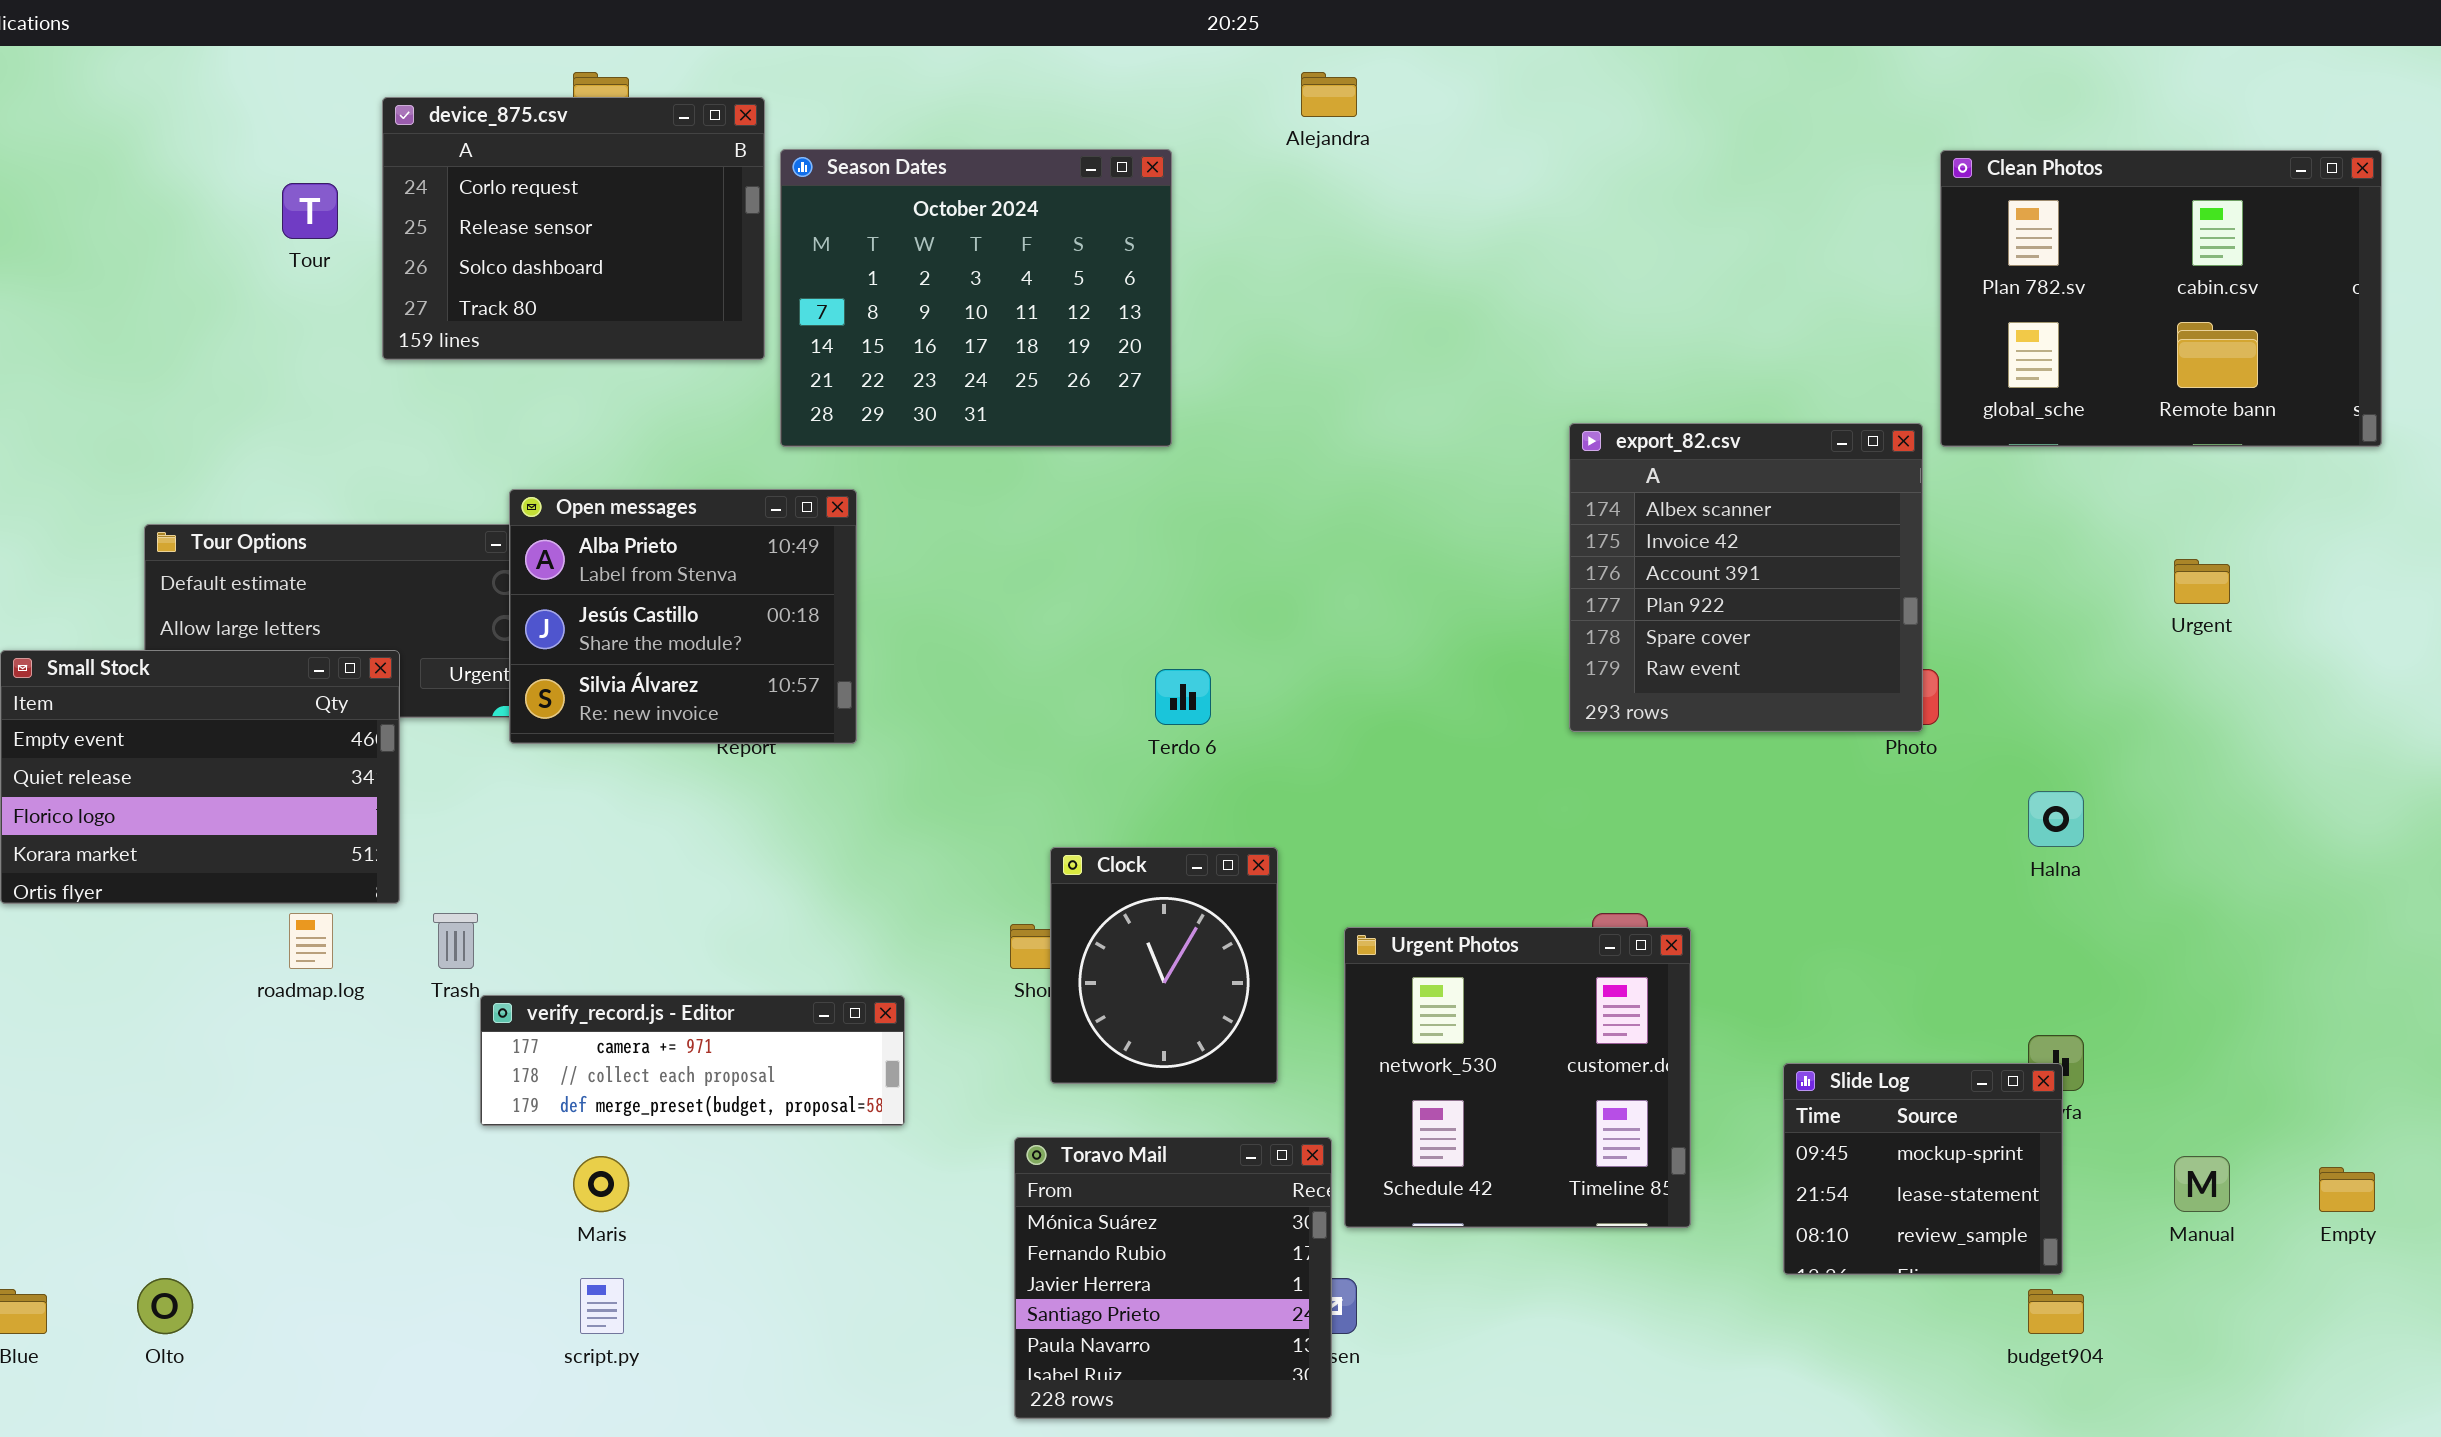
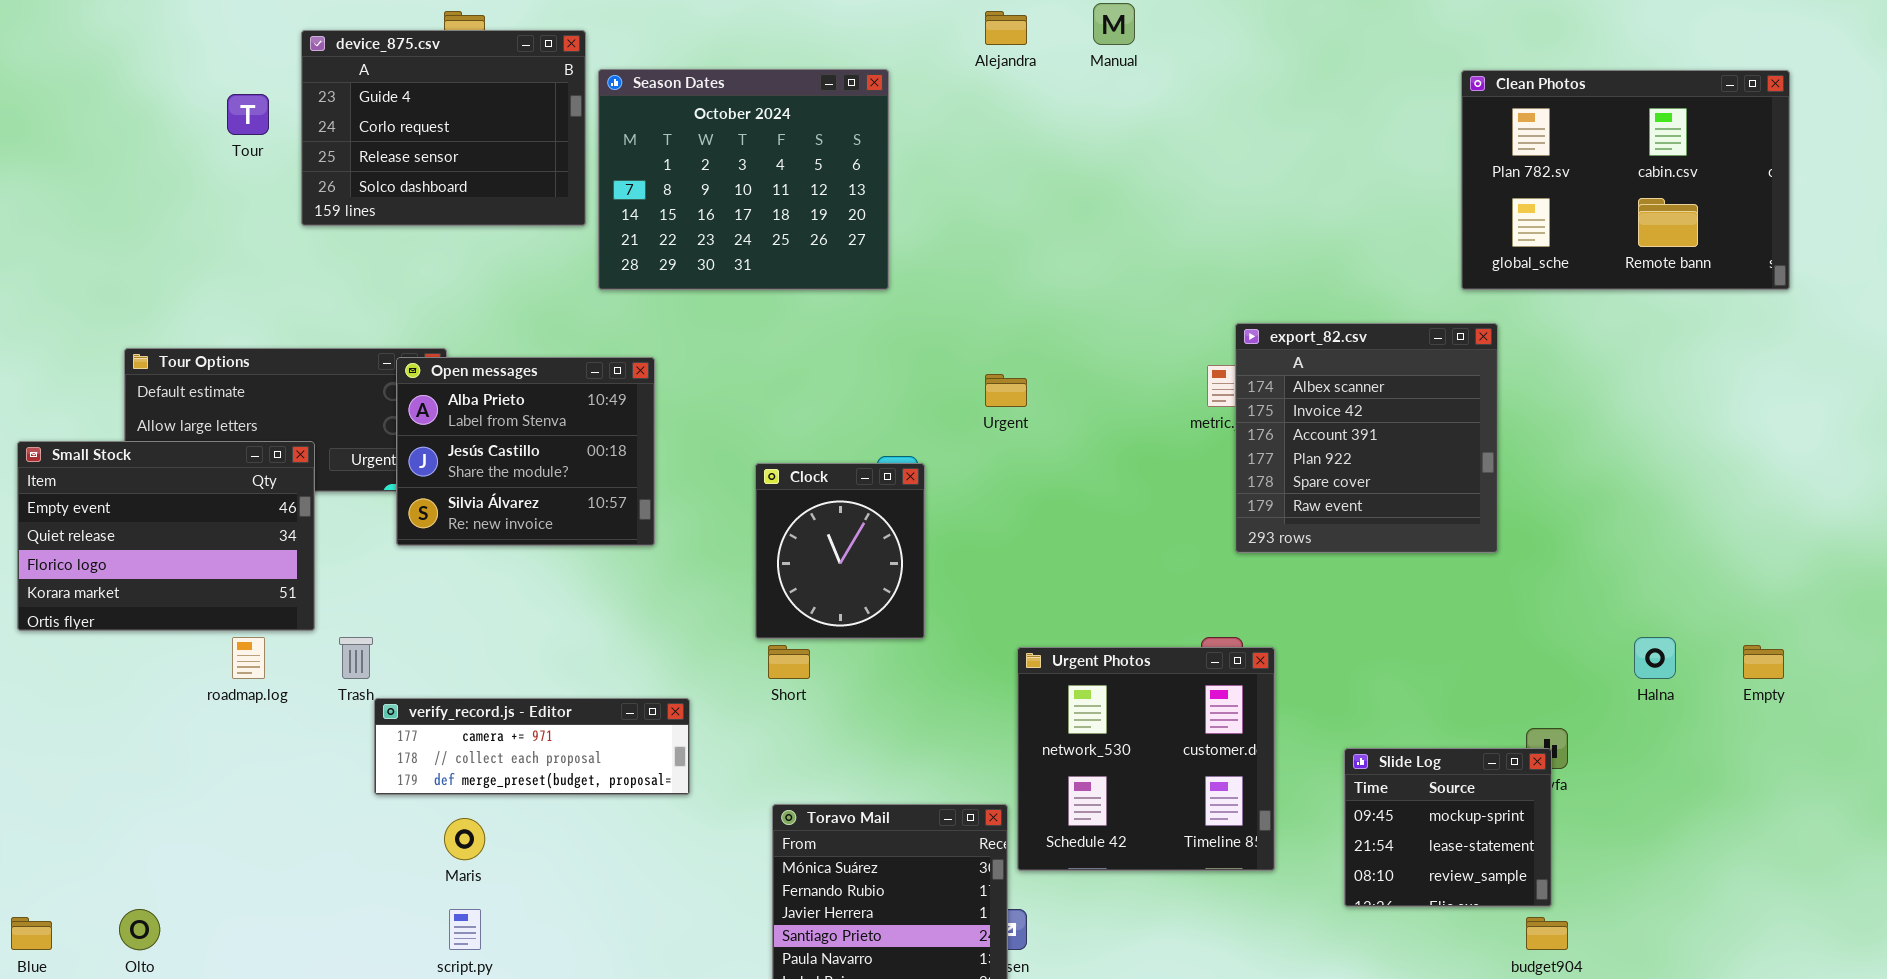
device_875.csv: [382,97,765,360] -> [301,30,586,226], scrolled up 1 row
export_82.csv: [1569,423,1923,732] -> [1235,323,1498,553], moved
Open messages: [509,489,857,744] -> [396,357,655,546], moved
Urgent: [2174,559,2230,604] -> [985,374,1027,407], moved
Halna: [2028,791,2084,847] -> [1634,637,1676,679], moved
Clock: [1050,847,1278,1084] -> [755,463,925,639], moved
Manual: [2174,1156,2230,1212] -> [1093,3,1135,45], moved
Empty: [2319,1167,2375,1212] -> [1743,645,1784,679], moved

